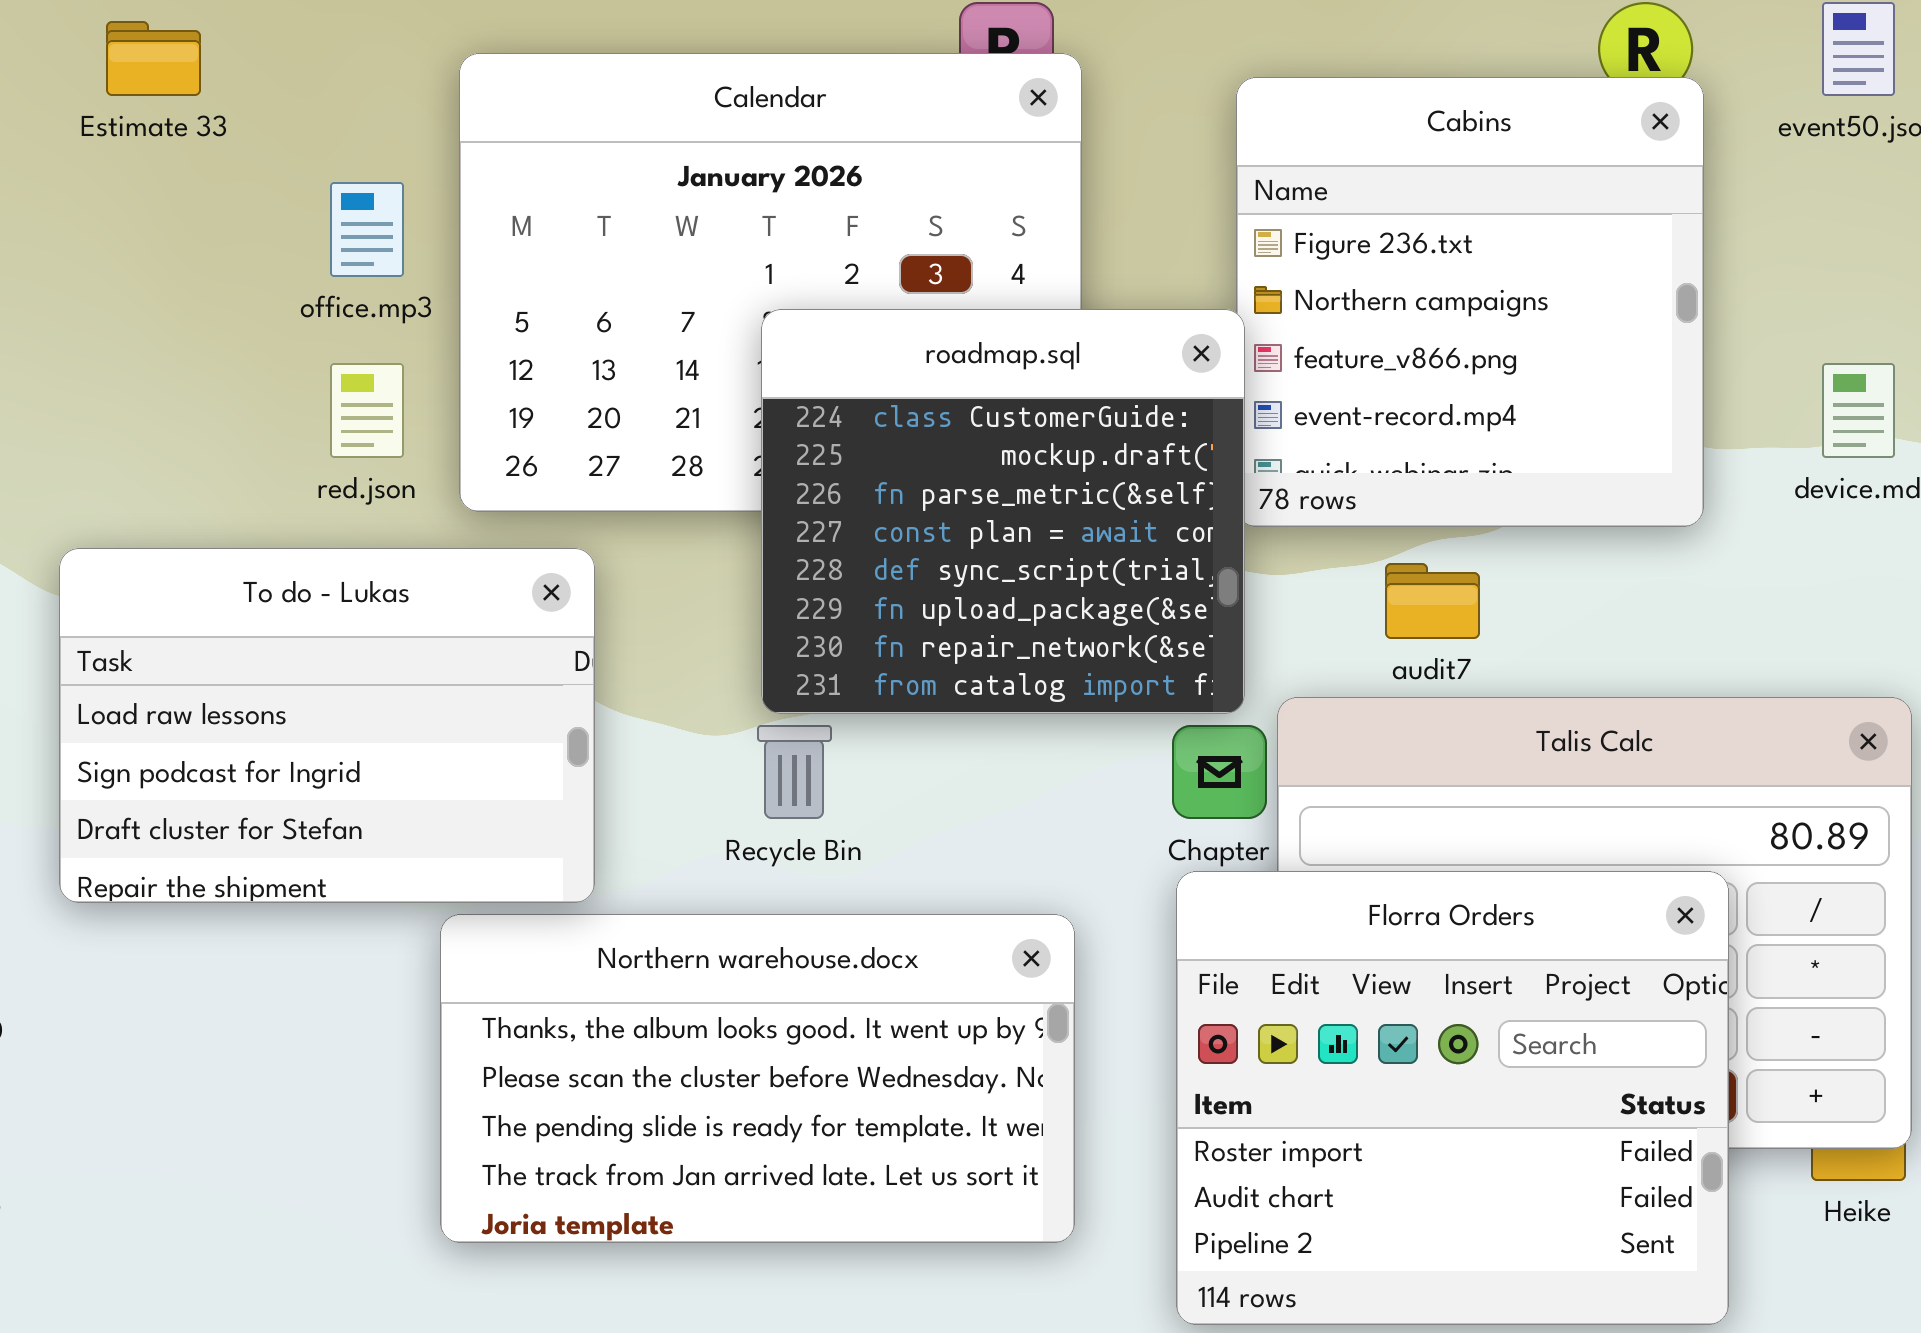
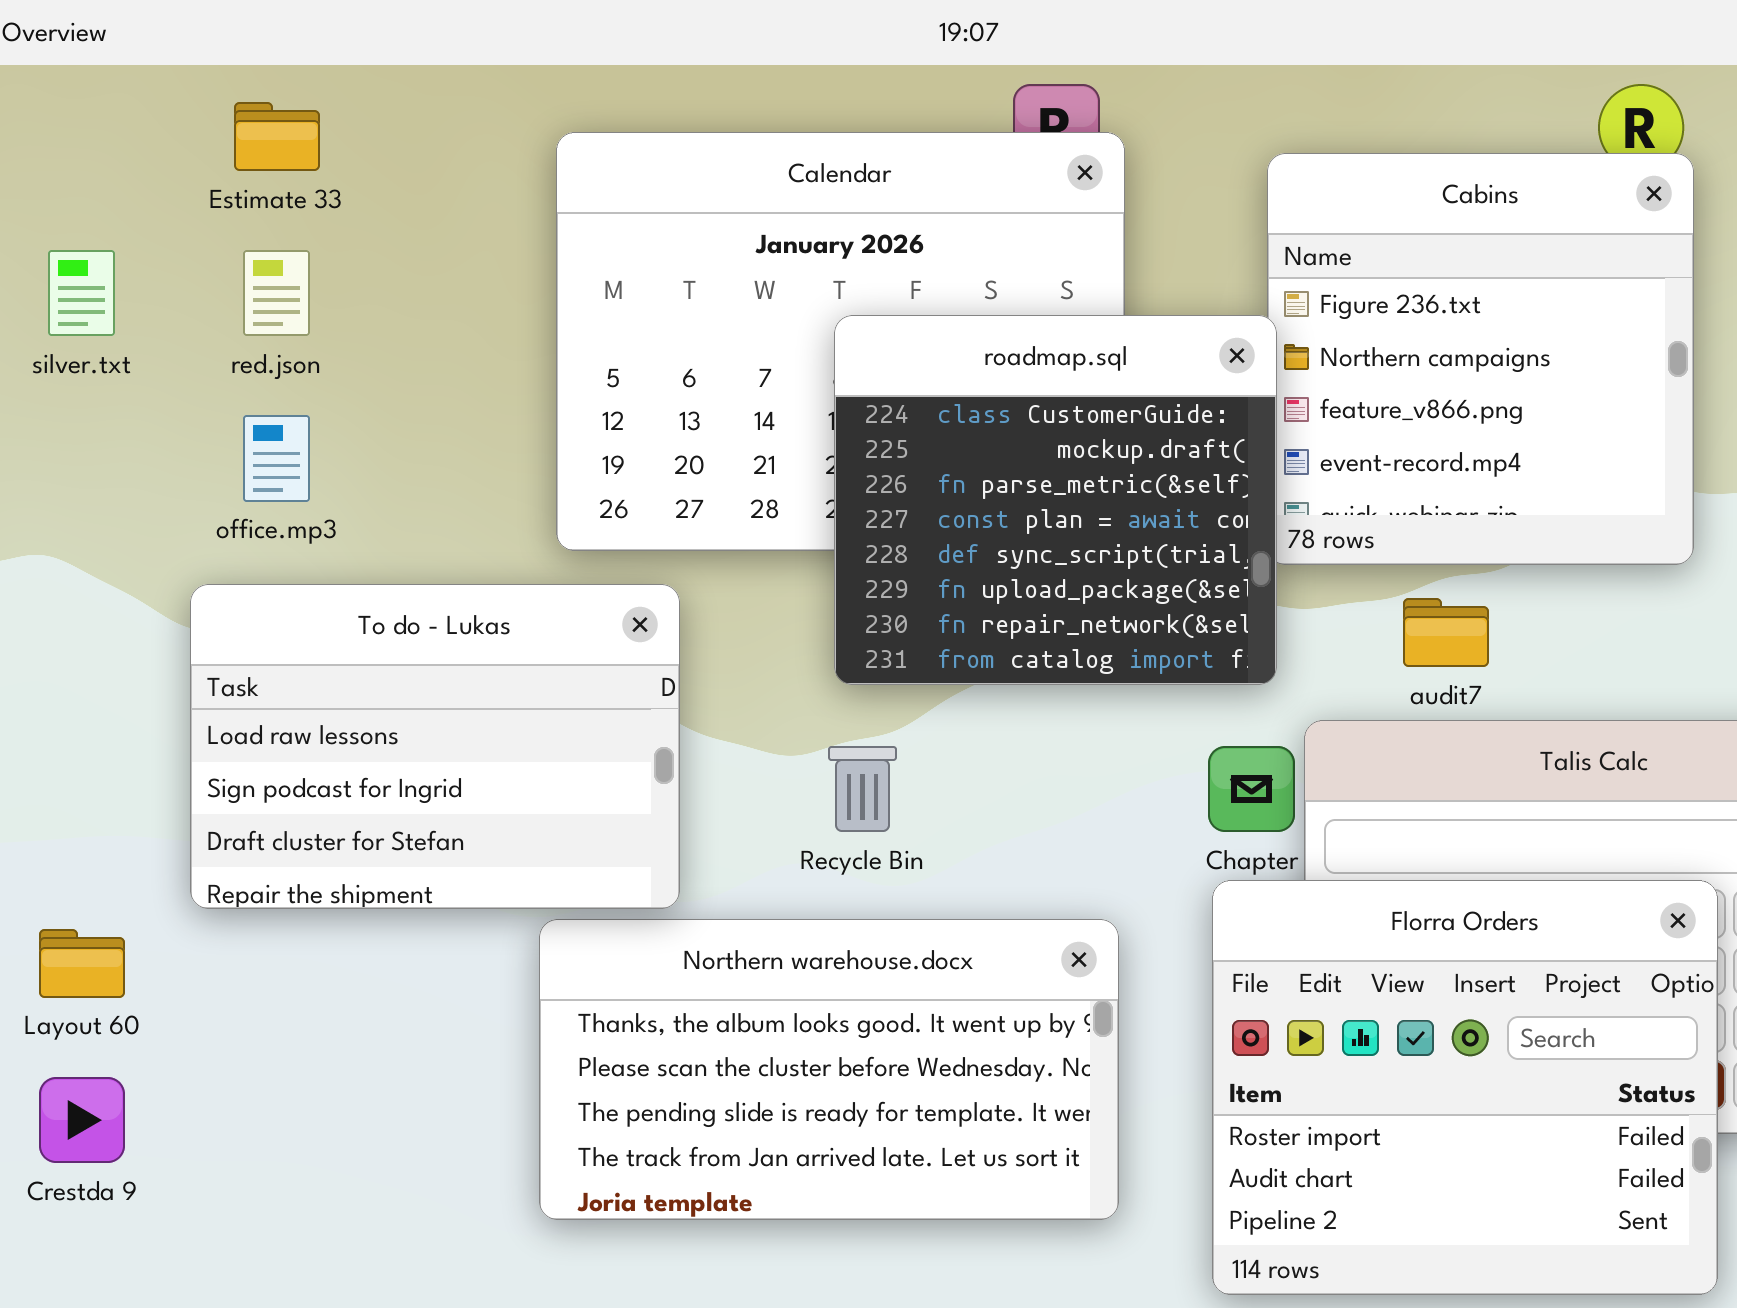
office.mp3: [330,182,404,277] -> [243,415,310,502], moved
roadmap.sql: [761,309,1245,714] -> [834,315,1277,685], moved
red.json: [330,363,404,458] -> [243,250,310,336], moved

